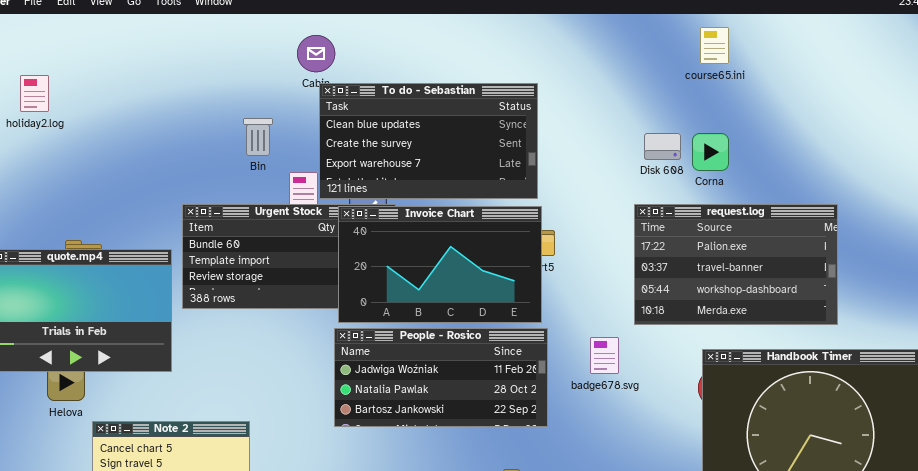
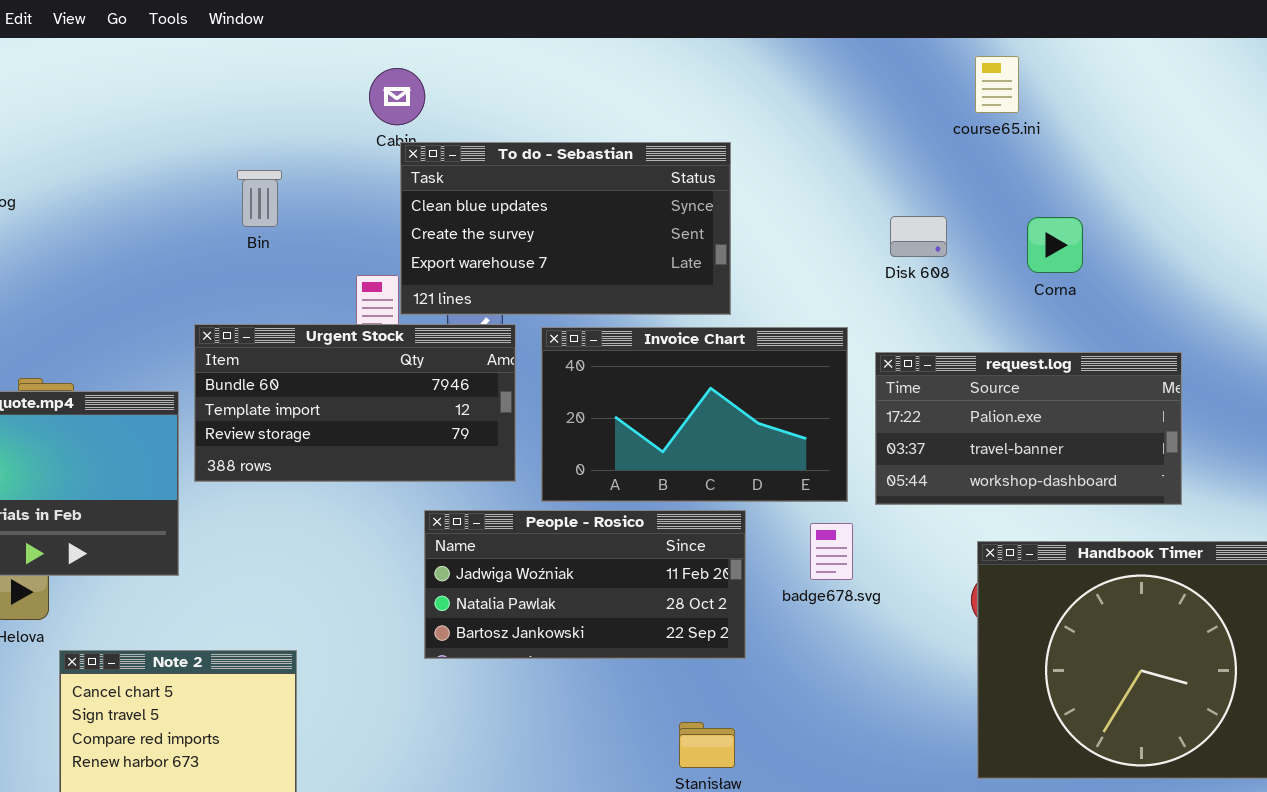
Bin: [243,118,273,156] -> [237,170,282,227], moved
Corna: [692,133,729,171] -> [1027,217,1083,273], moved
request.log: [634,204,838,325] -> [875,352,1182,505], resized
Invoice Chart: [338,206,542,323] -> [541,327,848,502], moved

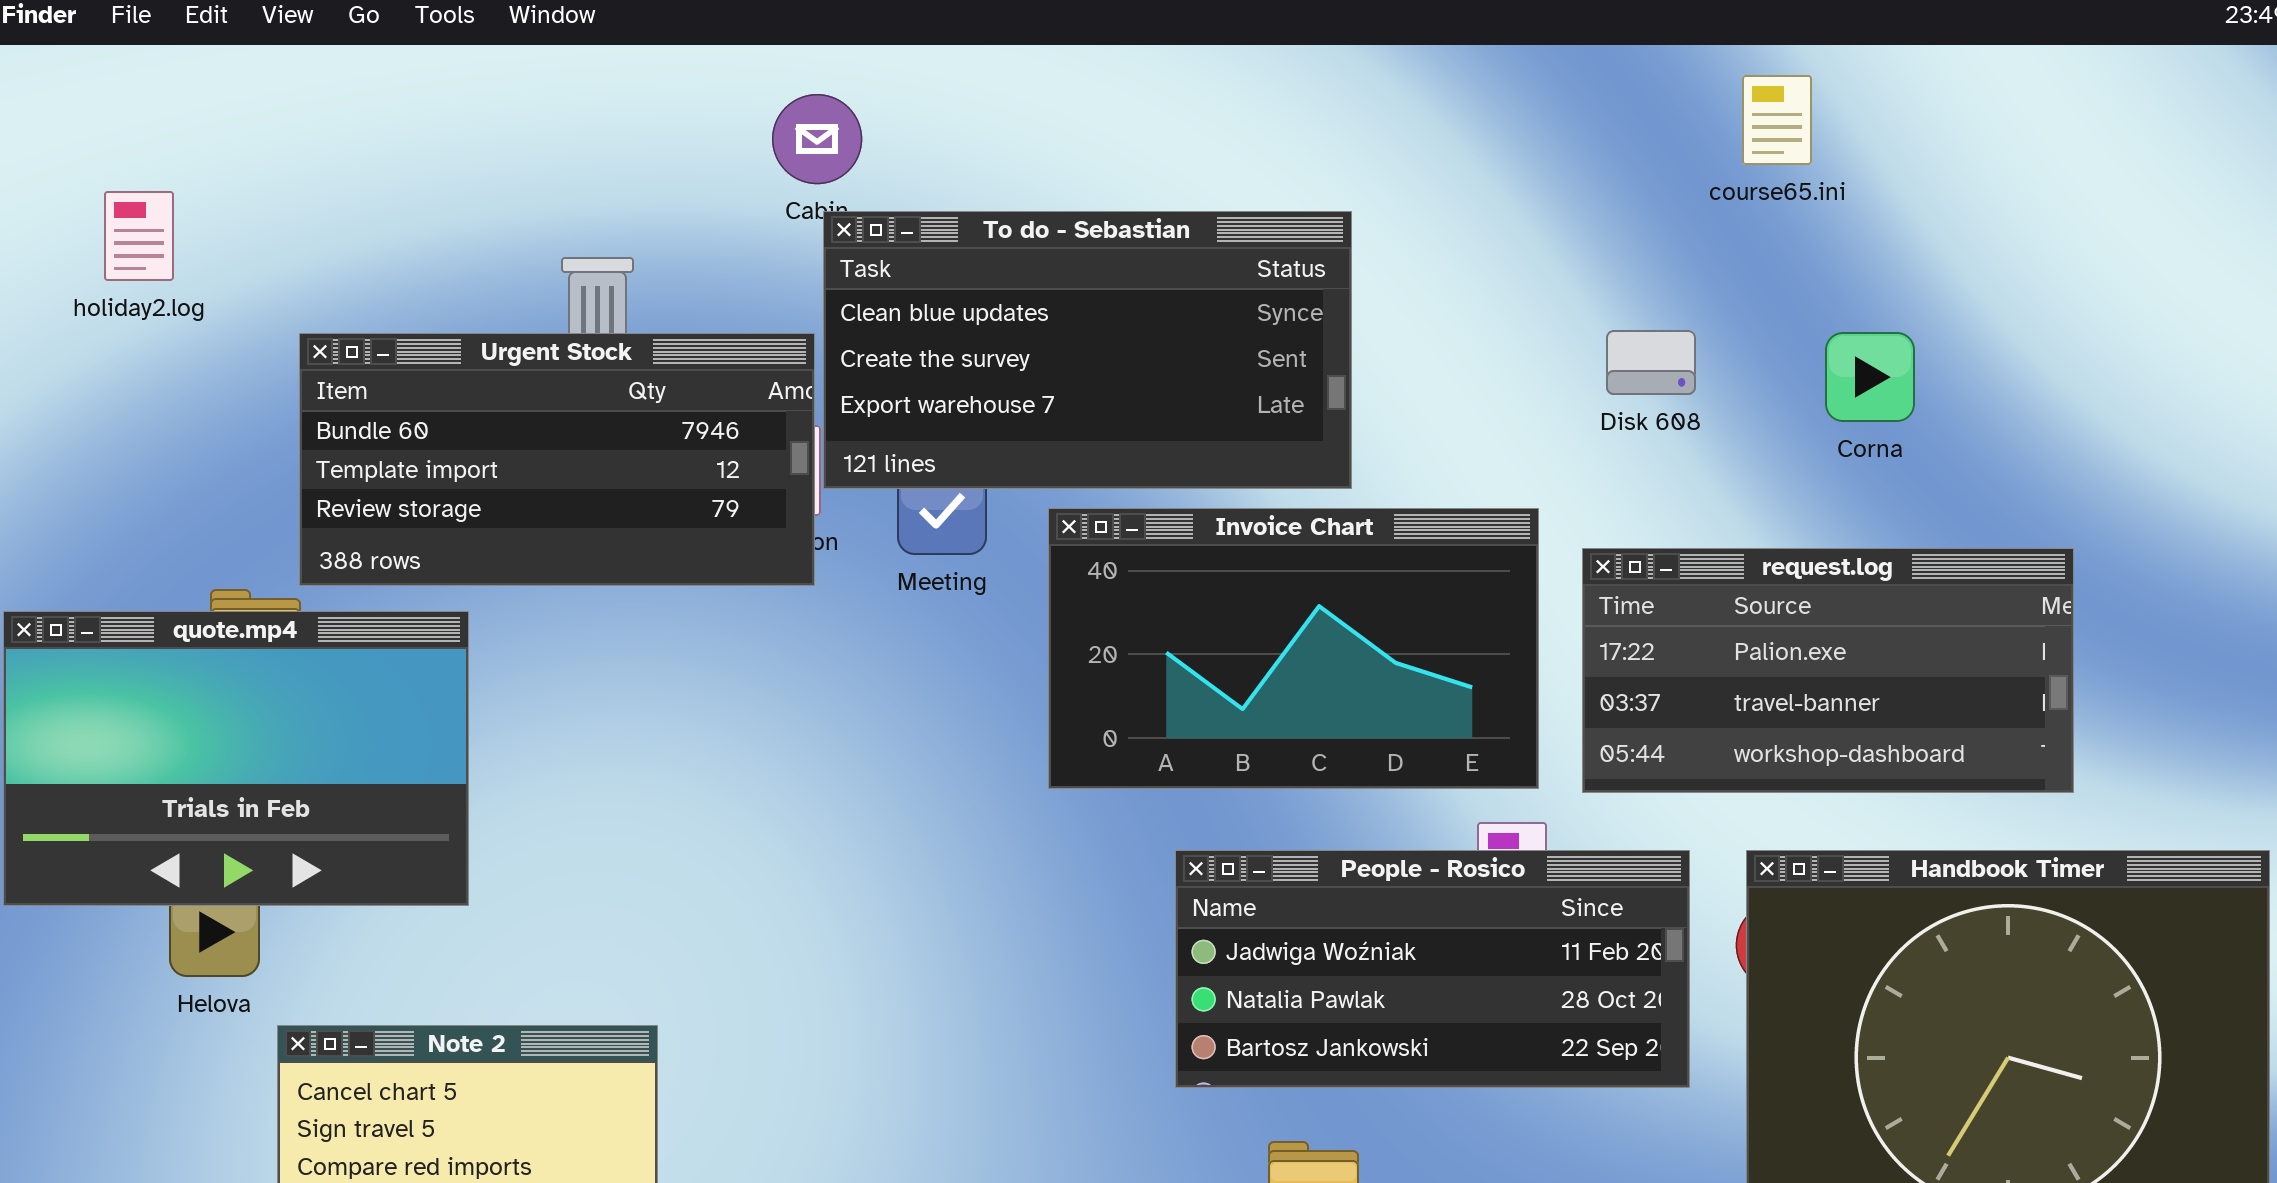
Urgent Stock: [194,324,516,482] -> [299,333,815,586], moved
People - Rosico: [424,510,746,659] -> [1175,850,1690,1088], moved

